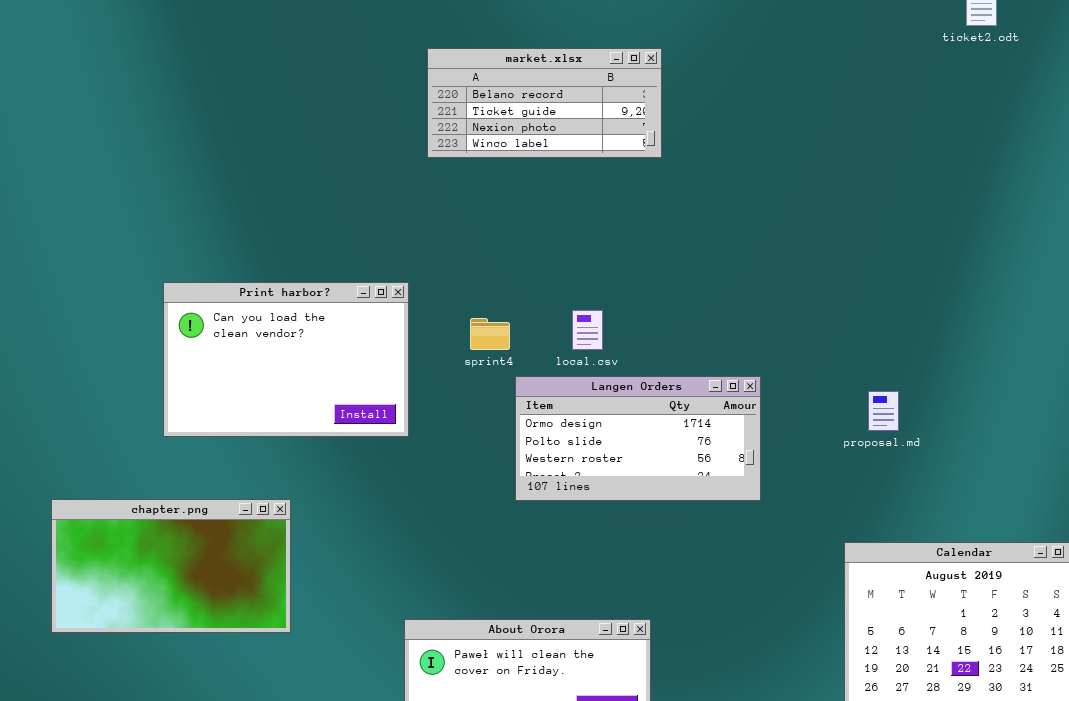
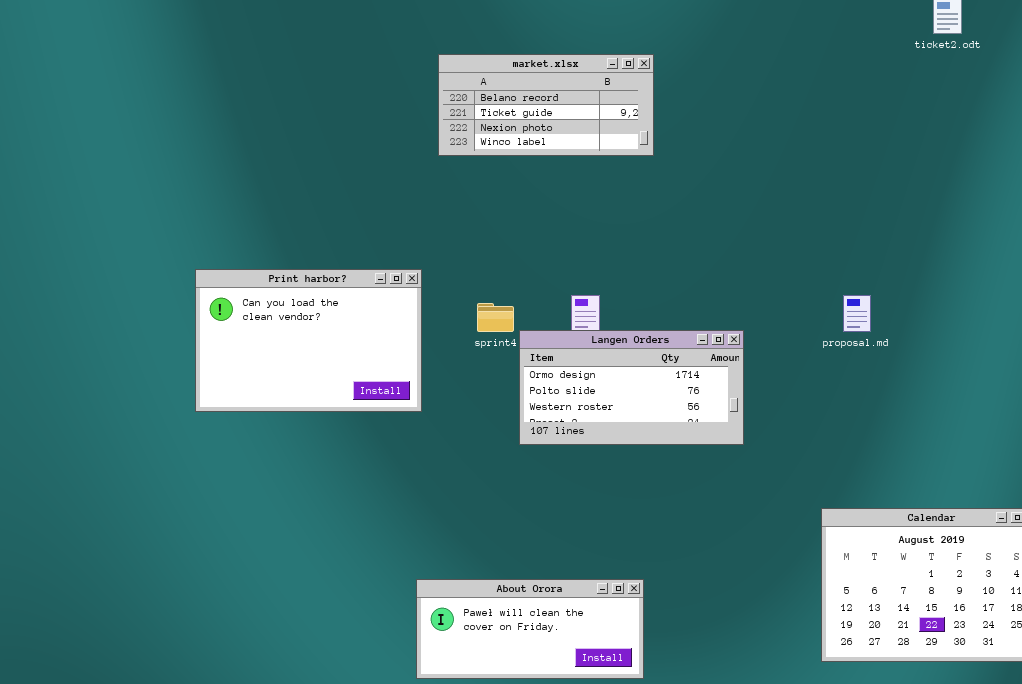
Langen Orders: [515,376,761,501] -> [519,330,744,445], moved
proposal.md: [868,391,899,431] -> [843,295,871,332], moved
chapter.png: [51,499,291,633] -> none, closed

